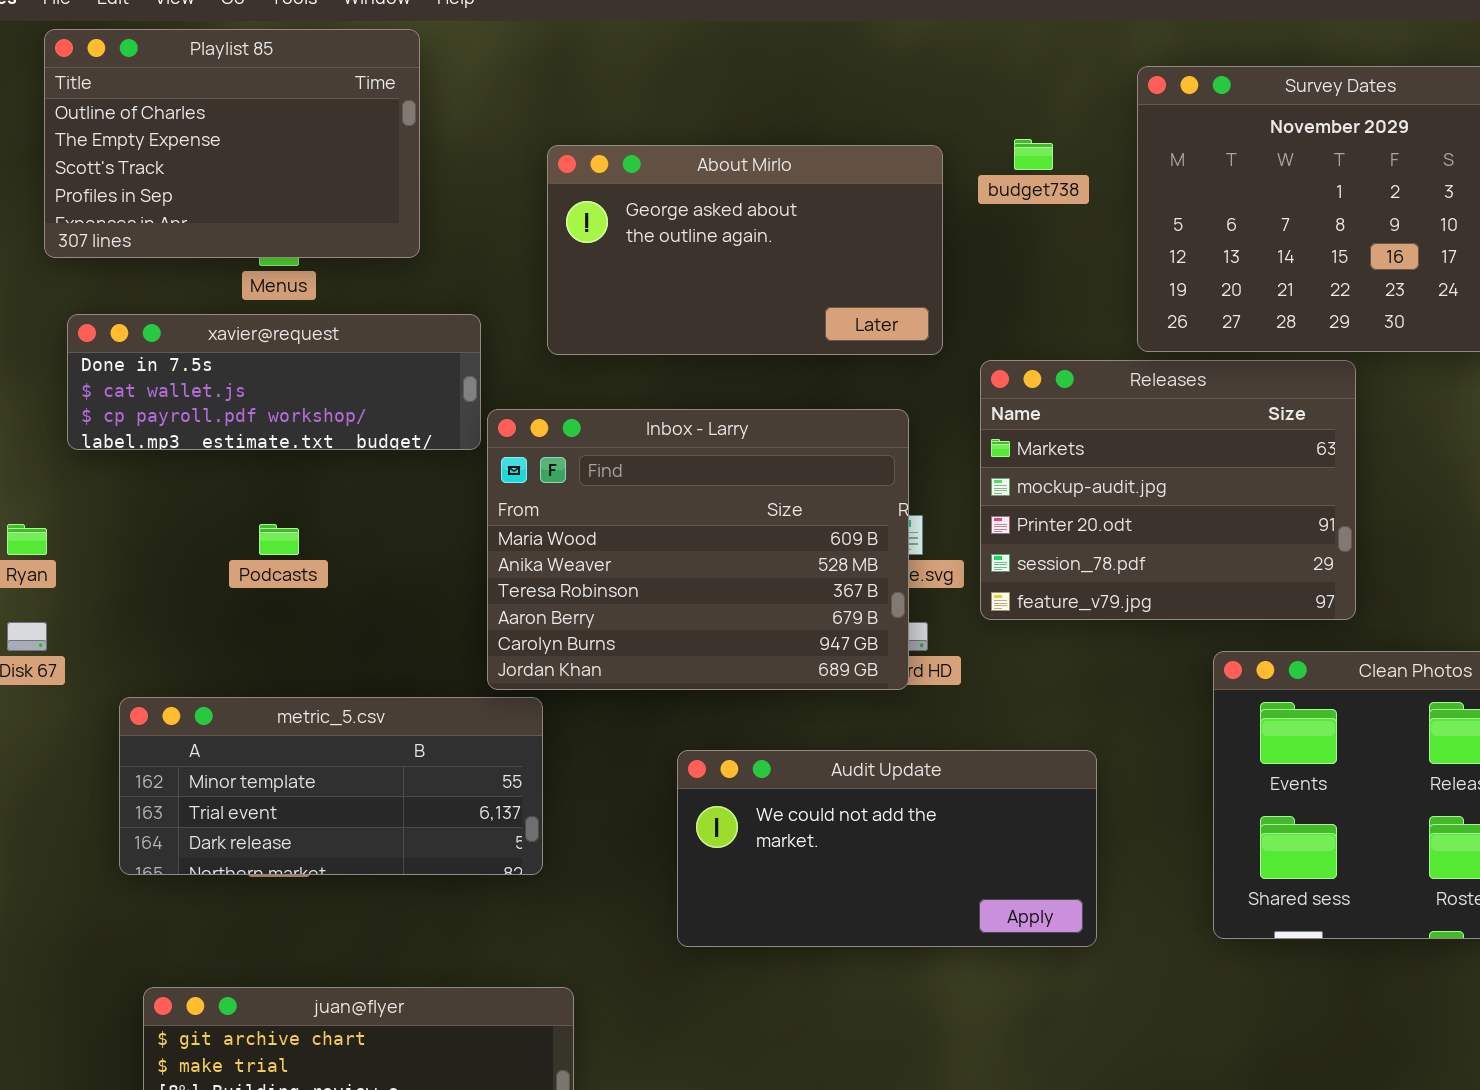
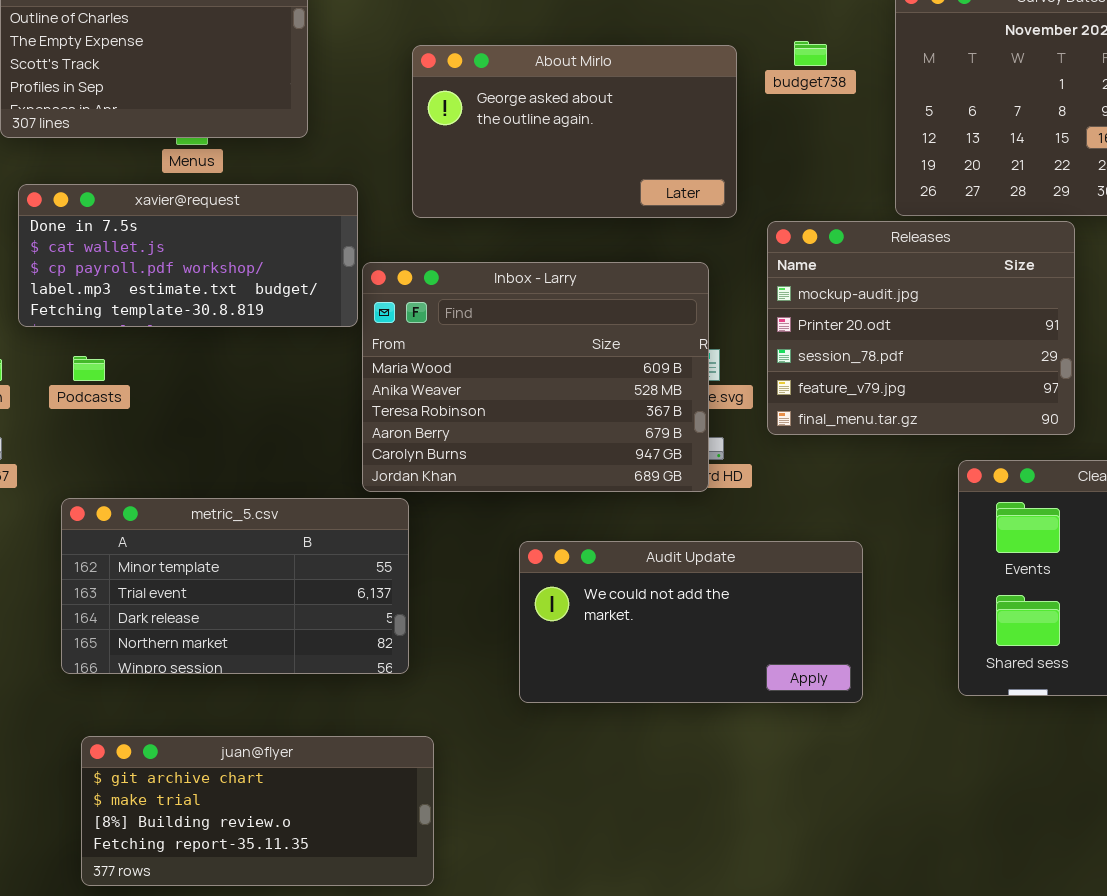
xavier@request: [67,314,481,450] -> [18,184,358,327], resized
Releases: [980,360,1356,620] -> [767,221,1075,435], scrolled down 1 row
Podcasts: [259,524,299,555] -> [73,356,105,381], moved
metric_5.csv: [119,697,543,875] -> [61,498,409,674], resized

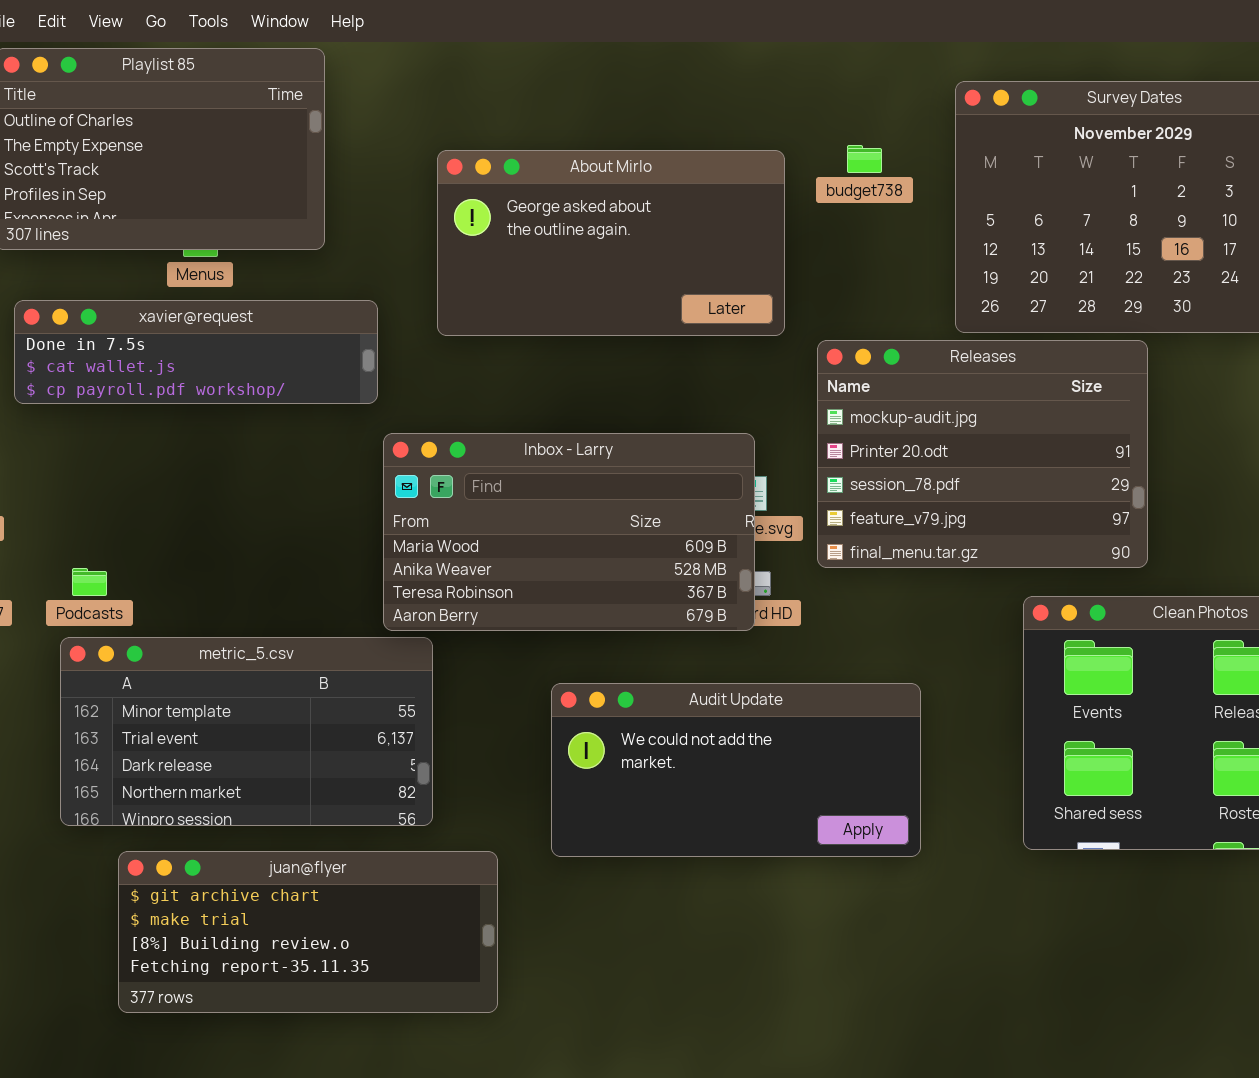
xavier@request: [18,184,358,327] -> [14,300,378,404], resized
Inbox - Larry: [362,262,709,492] -> [383,433,755,631], resized
Podcasts: [73,356,105,381] -> [72,568,107,596], moved
juan@flyer: [81,736,434,886] -> [118,851,498,1013], moved

